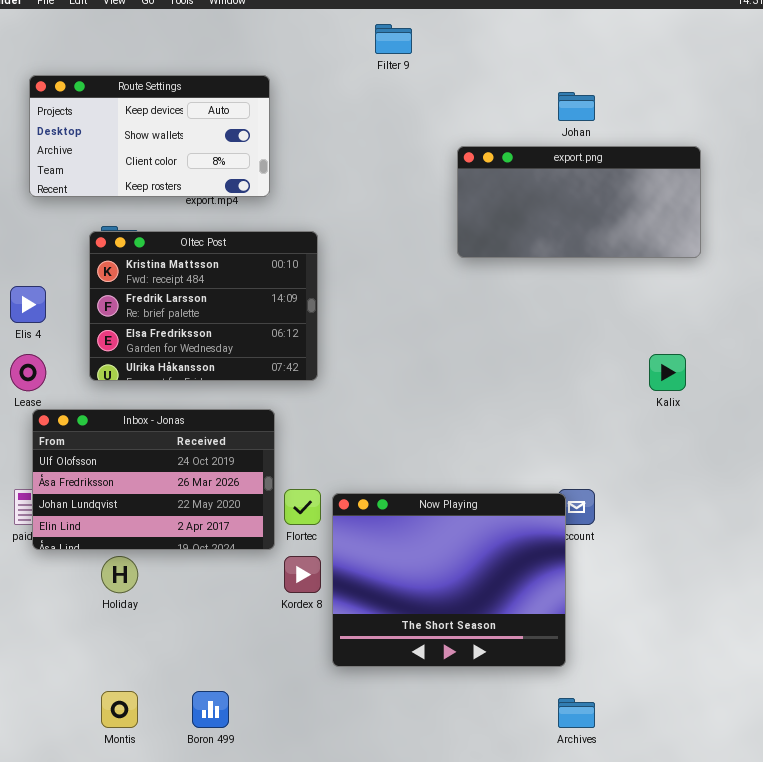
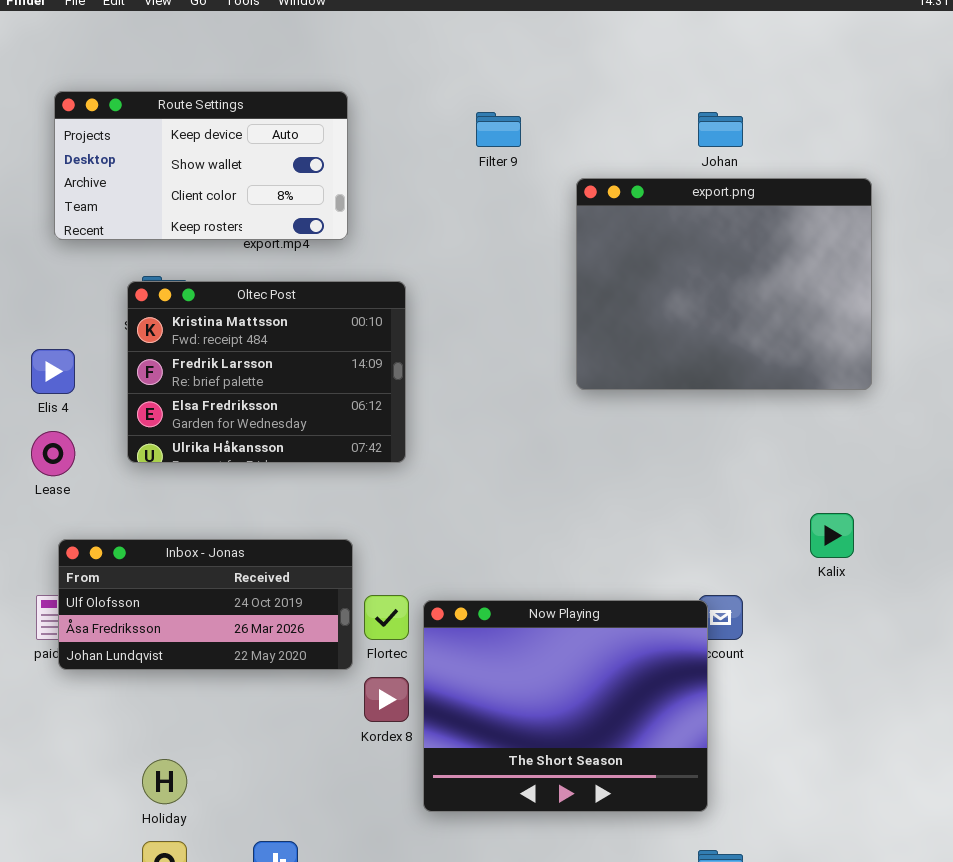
Filter 9: [375,24,412,54] -> [476,112,521,147], moved
export.png: [457,146,701,258] -> [576,178,872,390], resized
Kalix: [649,354,686,391] -> [810,513,854,558], moved
Inbox - Jonas: [32,409,275,550] -> [58,539,353,670], resized
Holiday: [101,556,138,593] -> [142,759,187,804], moved

